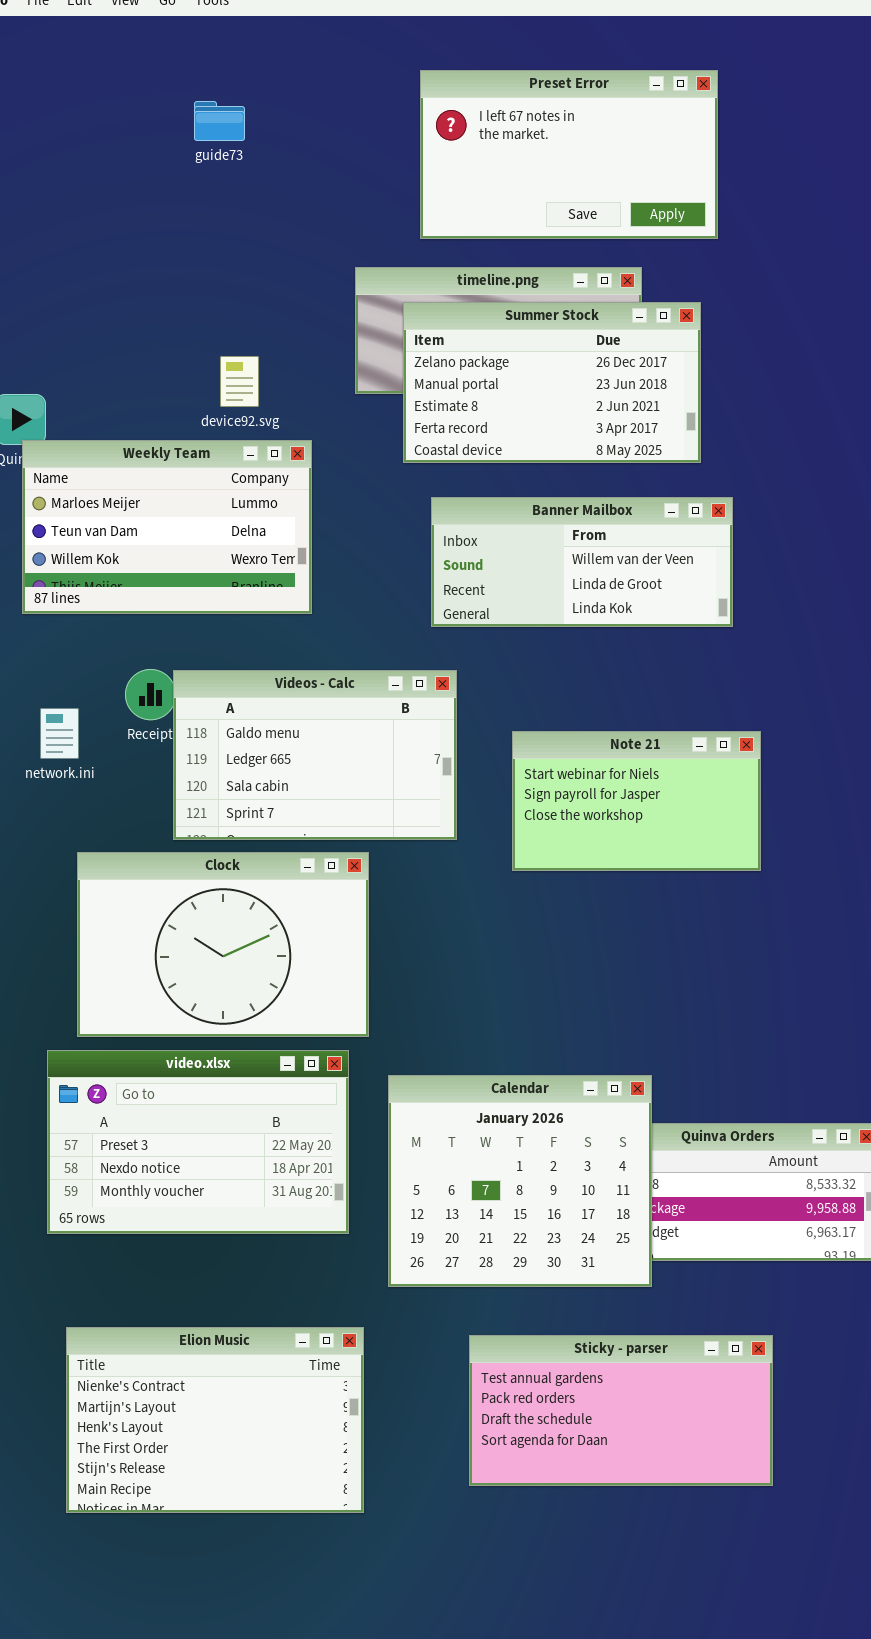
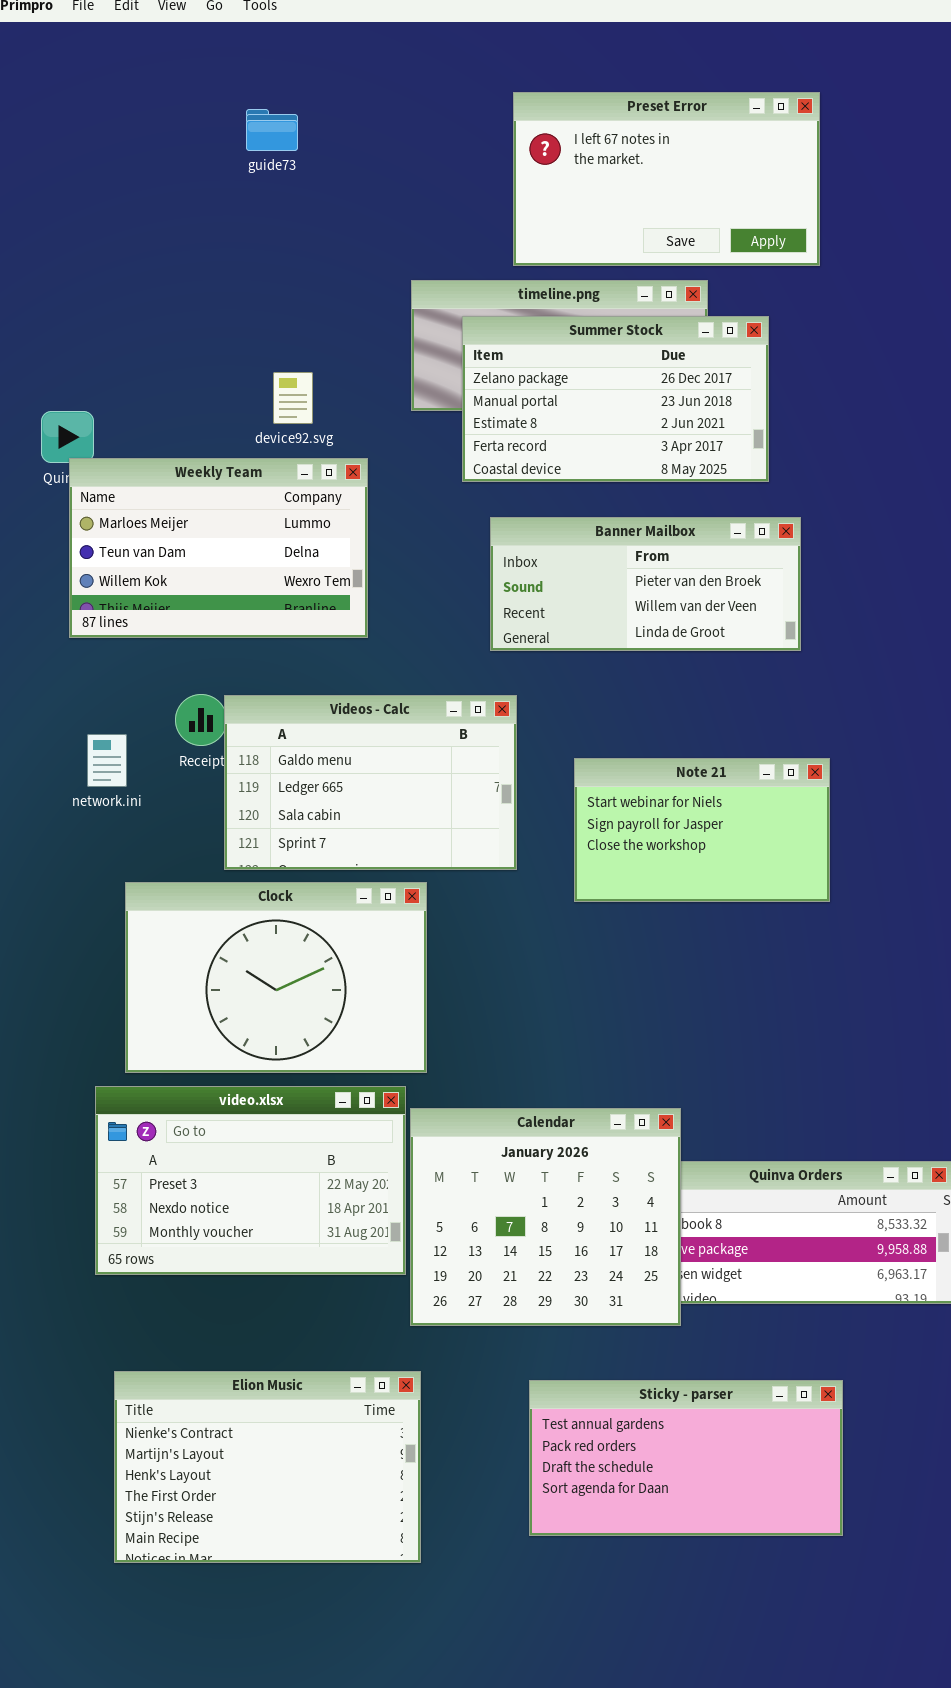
Preset Error: [420,70,718,239] -> [513,92,820,266], moved
Banner Mailbox: [431,497,733,627] -> [490,517,801,651], scrolled up 1 row
Calendar: [388,1075,652,1287] -> [410,1108,681,1326], moved

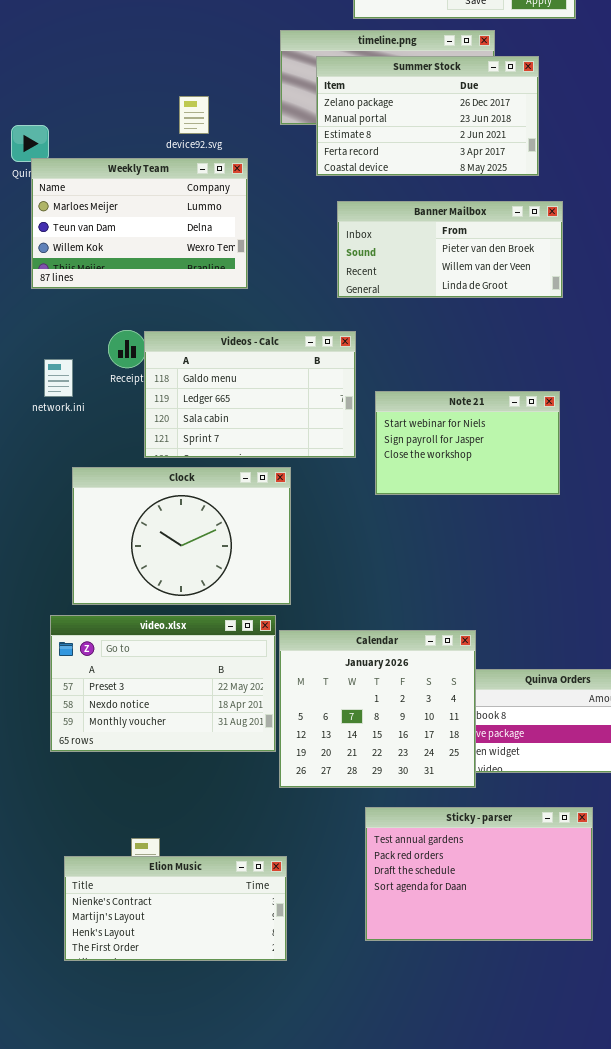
Note 21: [574,758,830,902] -> [375,391,560,495], moved
Elion Music: [114,1371,421,1563] -> [64,856,287,961], resized
Sticky - parser: [529,1380,843,1536] -> [365,807,593,941], resized

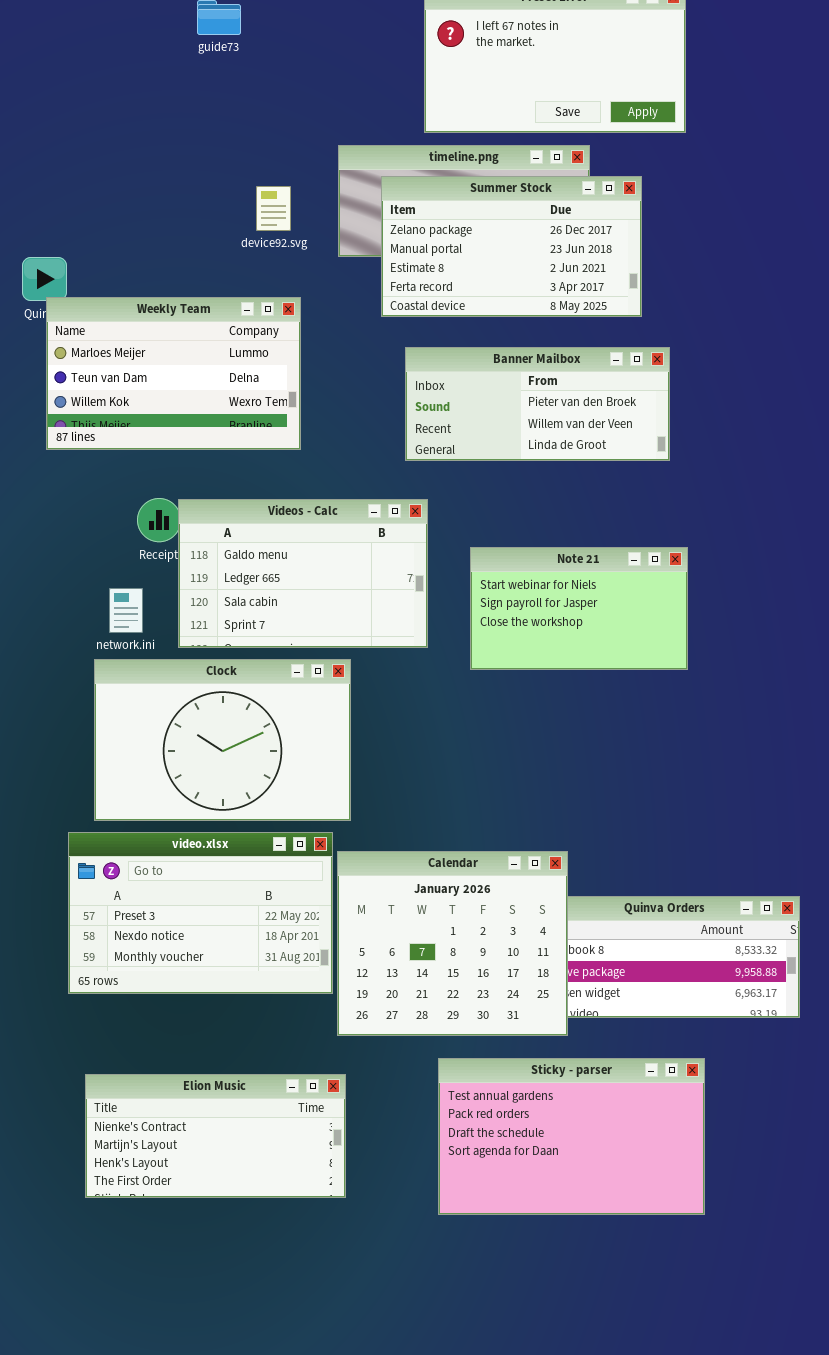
device92.svg: [179,96,209,134] -> [256,186,291,231], moved
network.ini: [44,359,73,397] -> [109,588,143,633], moved
Note 21: [375,391,560,495] -> [470,547,688,670], moved
Elion Music: [64,856,287,961] -> [85,1074,346,1198], moved

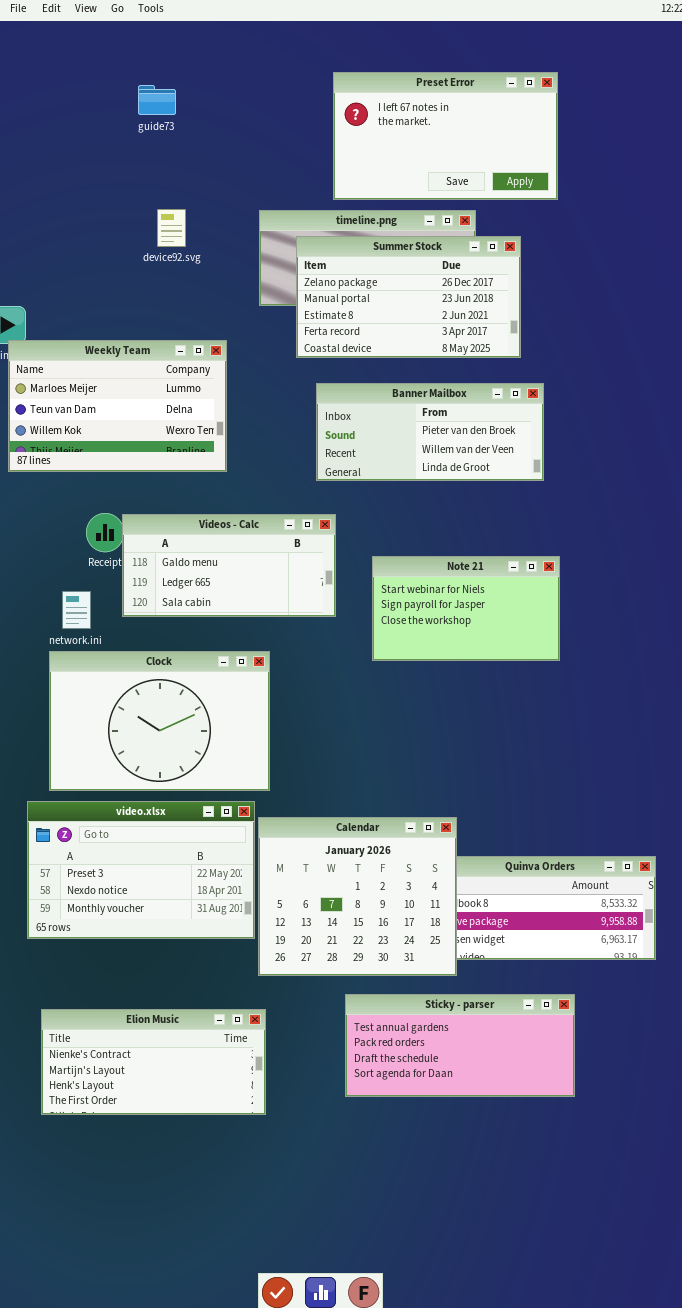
device92.svg: [256,186,291,231] -> [157,209,186,247], moved
Videos - Calc: [178,499,428,648] -> [122,514,336,617], resized
Sticky - parser: [438,1058,705,1215] -> [345,994,575,1097], resized

